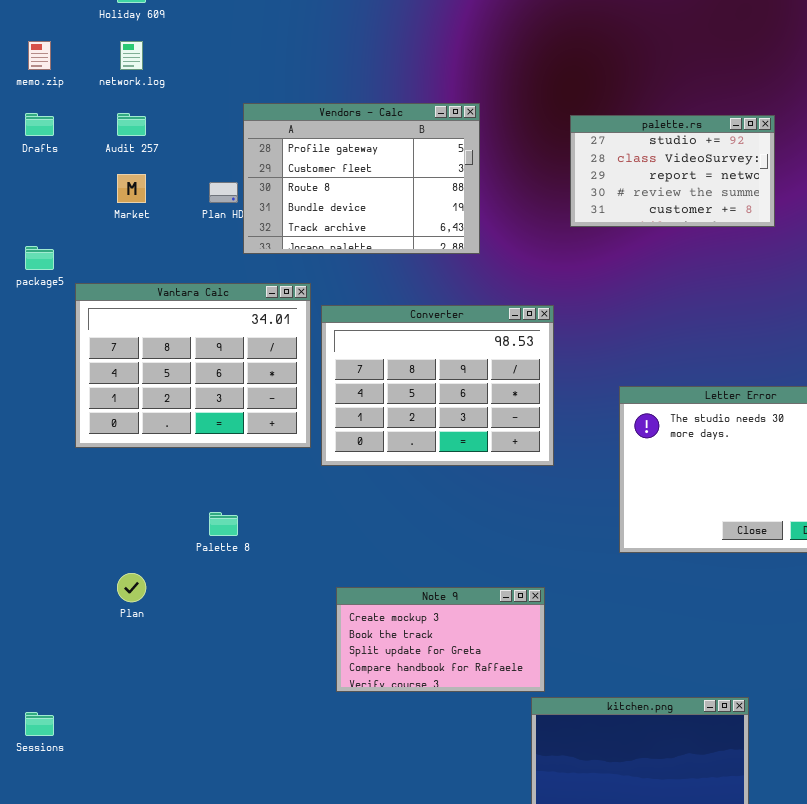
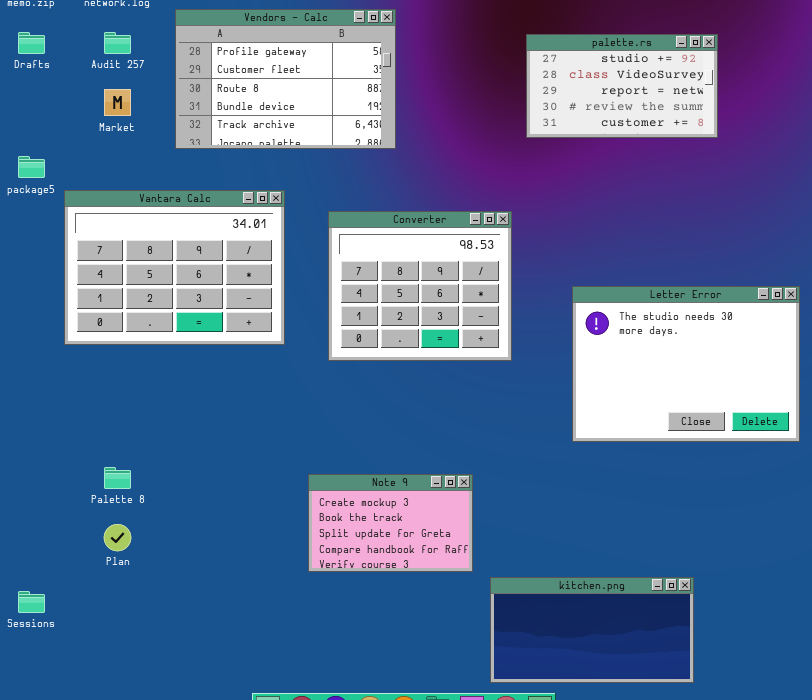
Vendors - Calc: [243,103,480,254] -> [175,9,396,149], moved
Converter: [321,305,554,466] -> [328,211,512,361], resized
Palette 8: [209,512,238,536] -> [104,467,131,489], moved
Plan: [117,573,146,602] -> [104,524,131,551], moved
Note 9: [336,587,545,692] -> [308,474,473,572], resized

